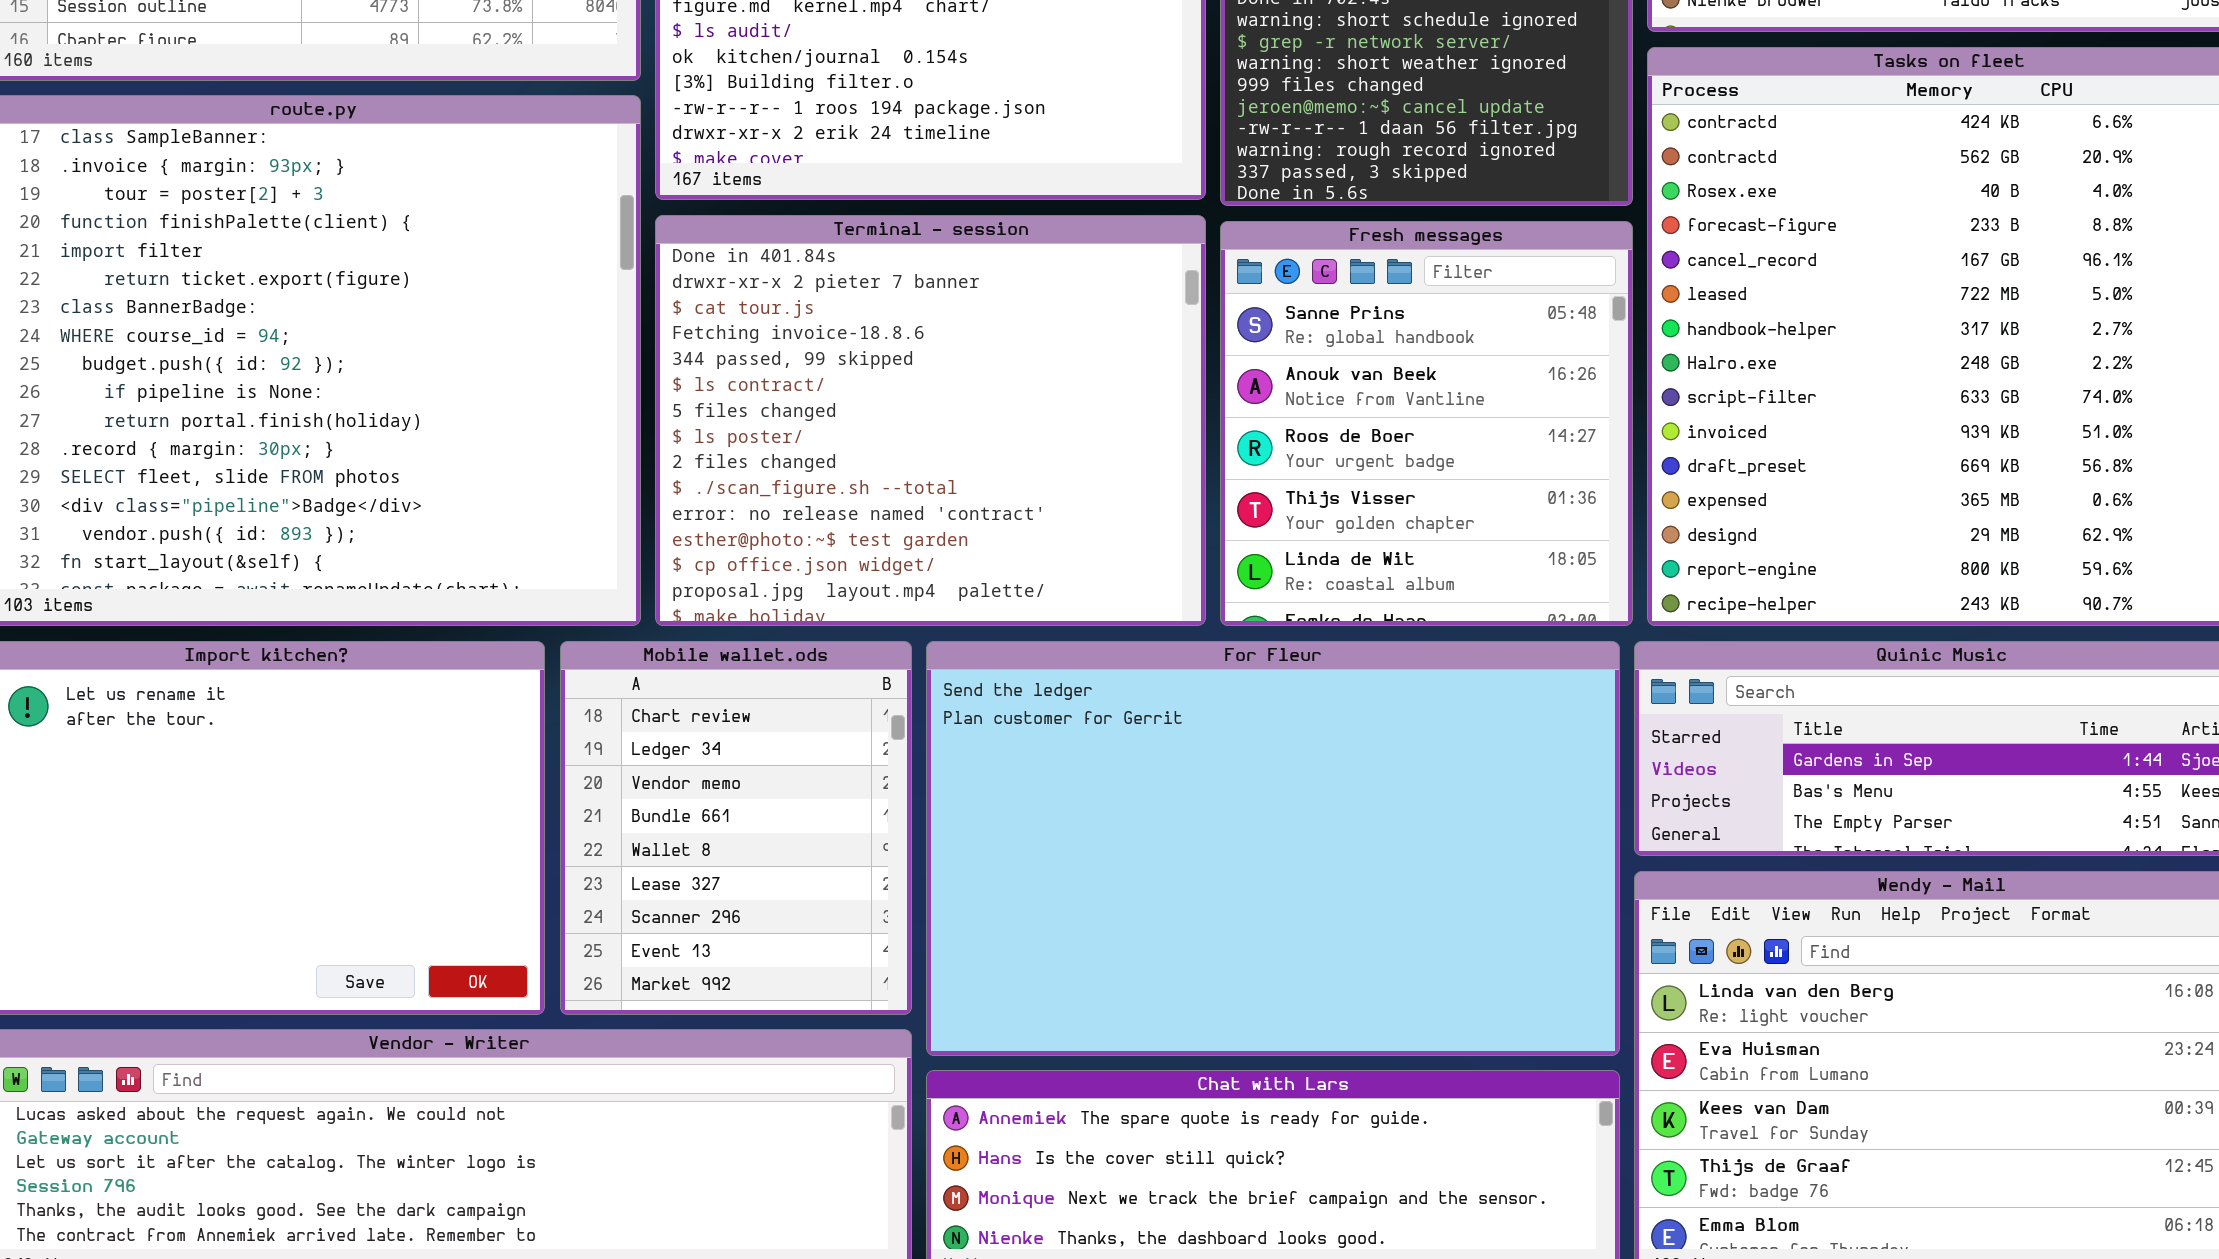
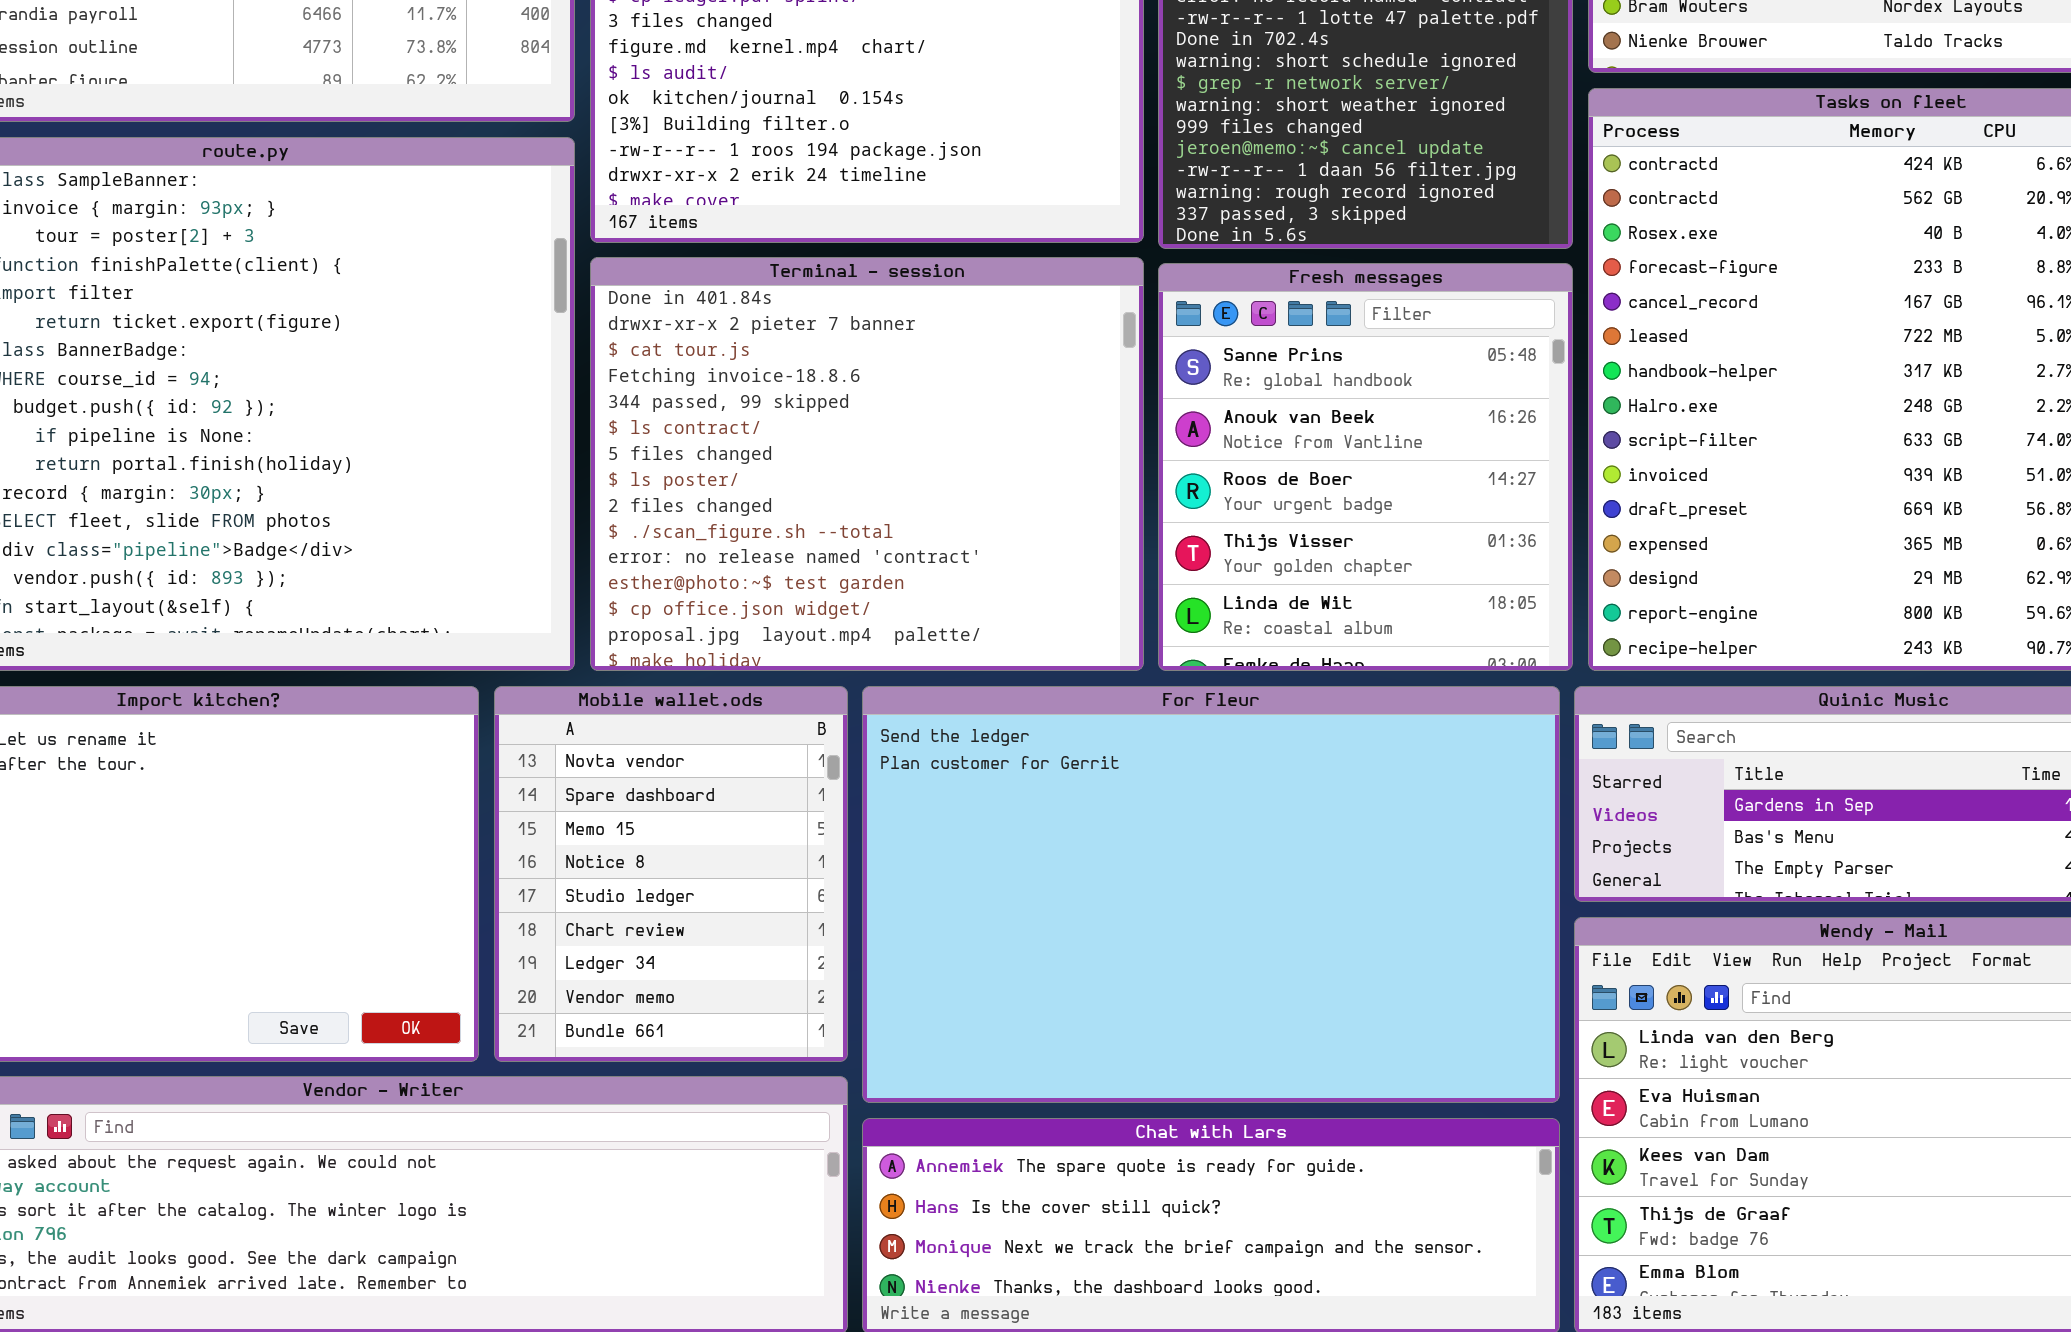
Mobile wallet.ods: [560,641,912,1015] -> [494,686,848,1062], scrolled up 5 rows

